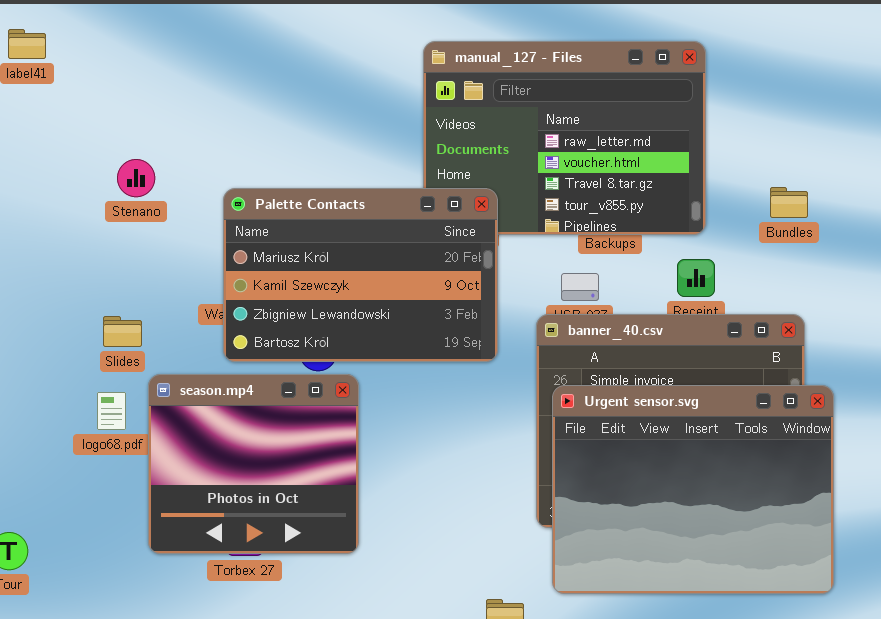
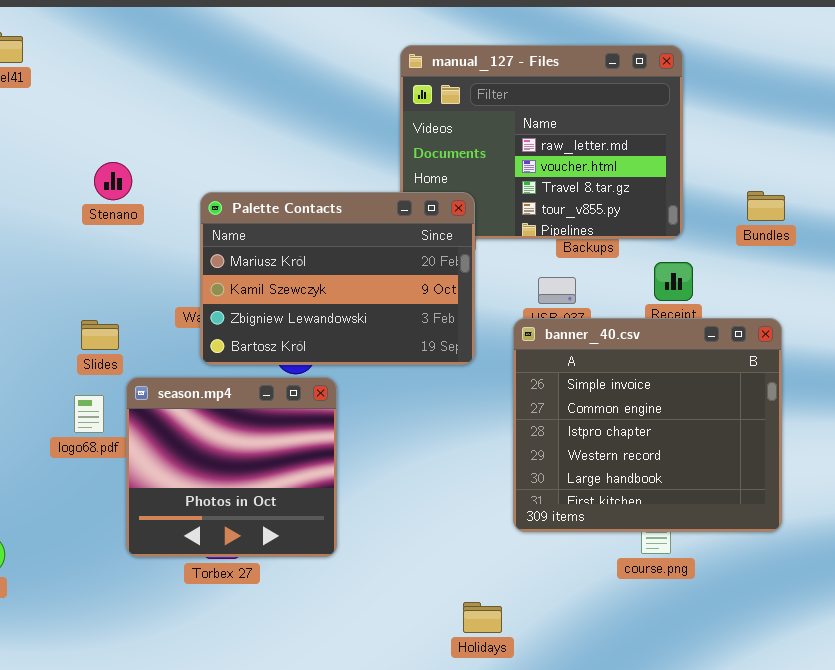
Urgent sensor.svg: [552,385,834,594] -> none, closed

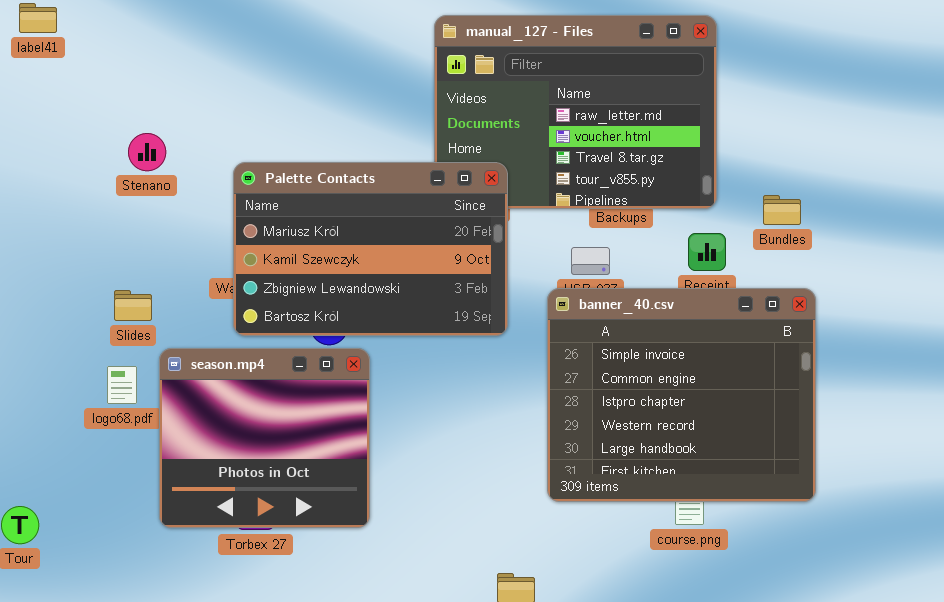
Bundles: [747,191,785,221] -> [763,195,801,225], moved

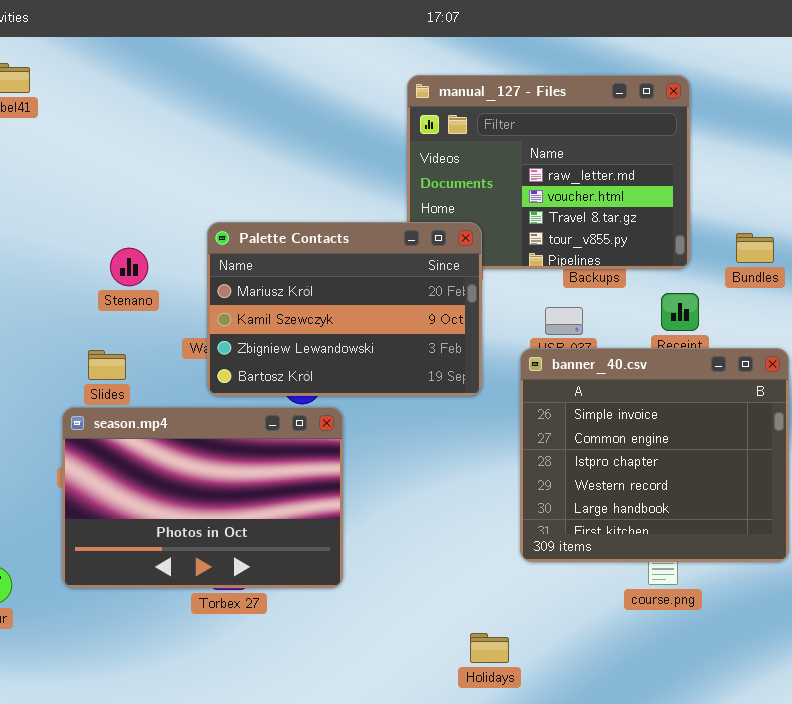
Stenano: [128,133,166,171] -> [110,248,148,286], moved
Bundles: [763,195,801,225] -> [736,233,774,263], moved
season.mp4: [159,348,370,528] -> [62,407,343,588], resized

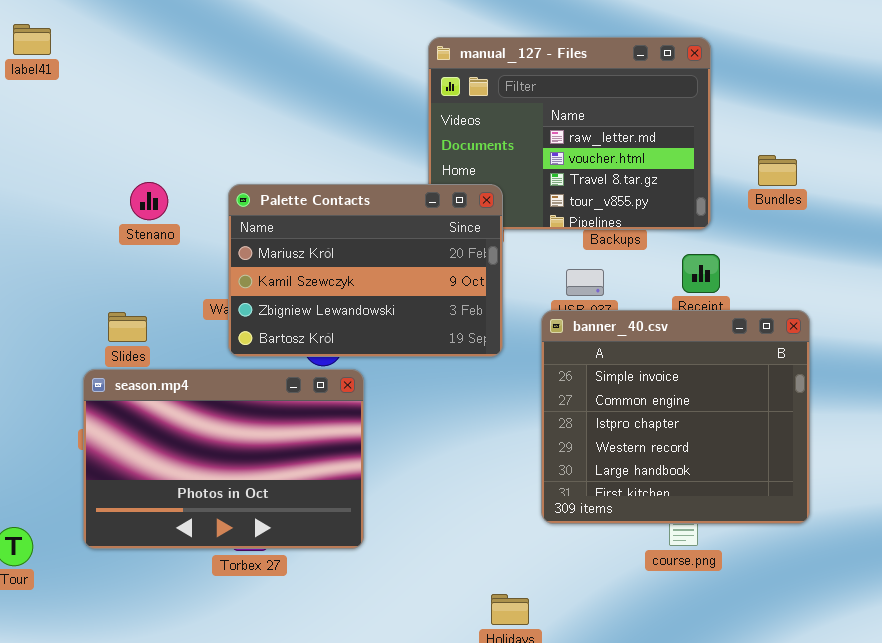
Bundles: [736,233,774,263] -> [758,155,797,186], moved
Stenano: [110,248,148,286] -> [130,182,168,220], moved

